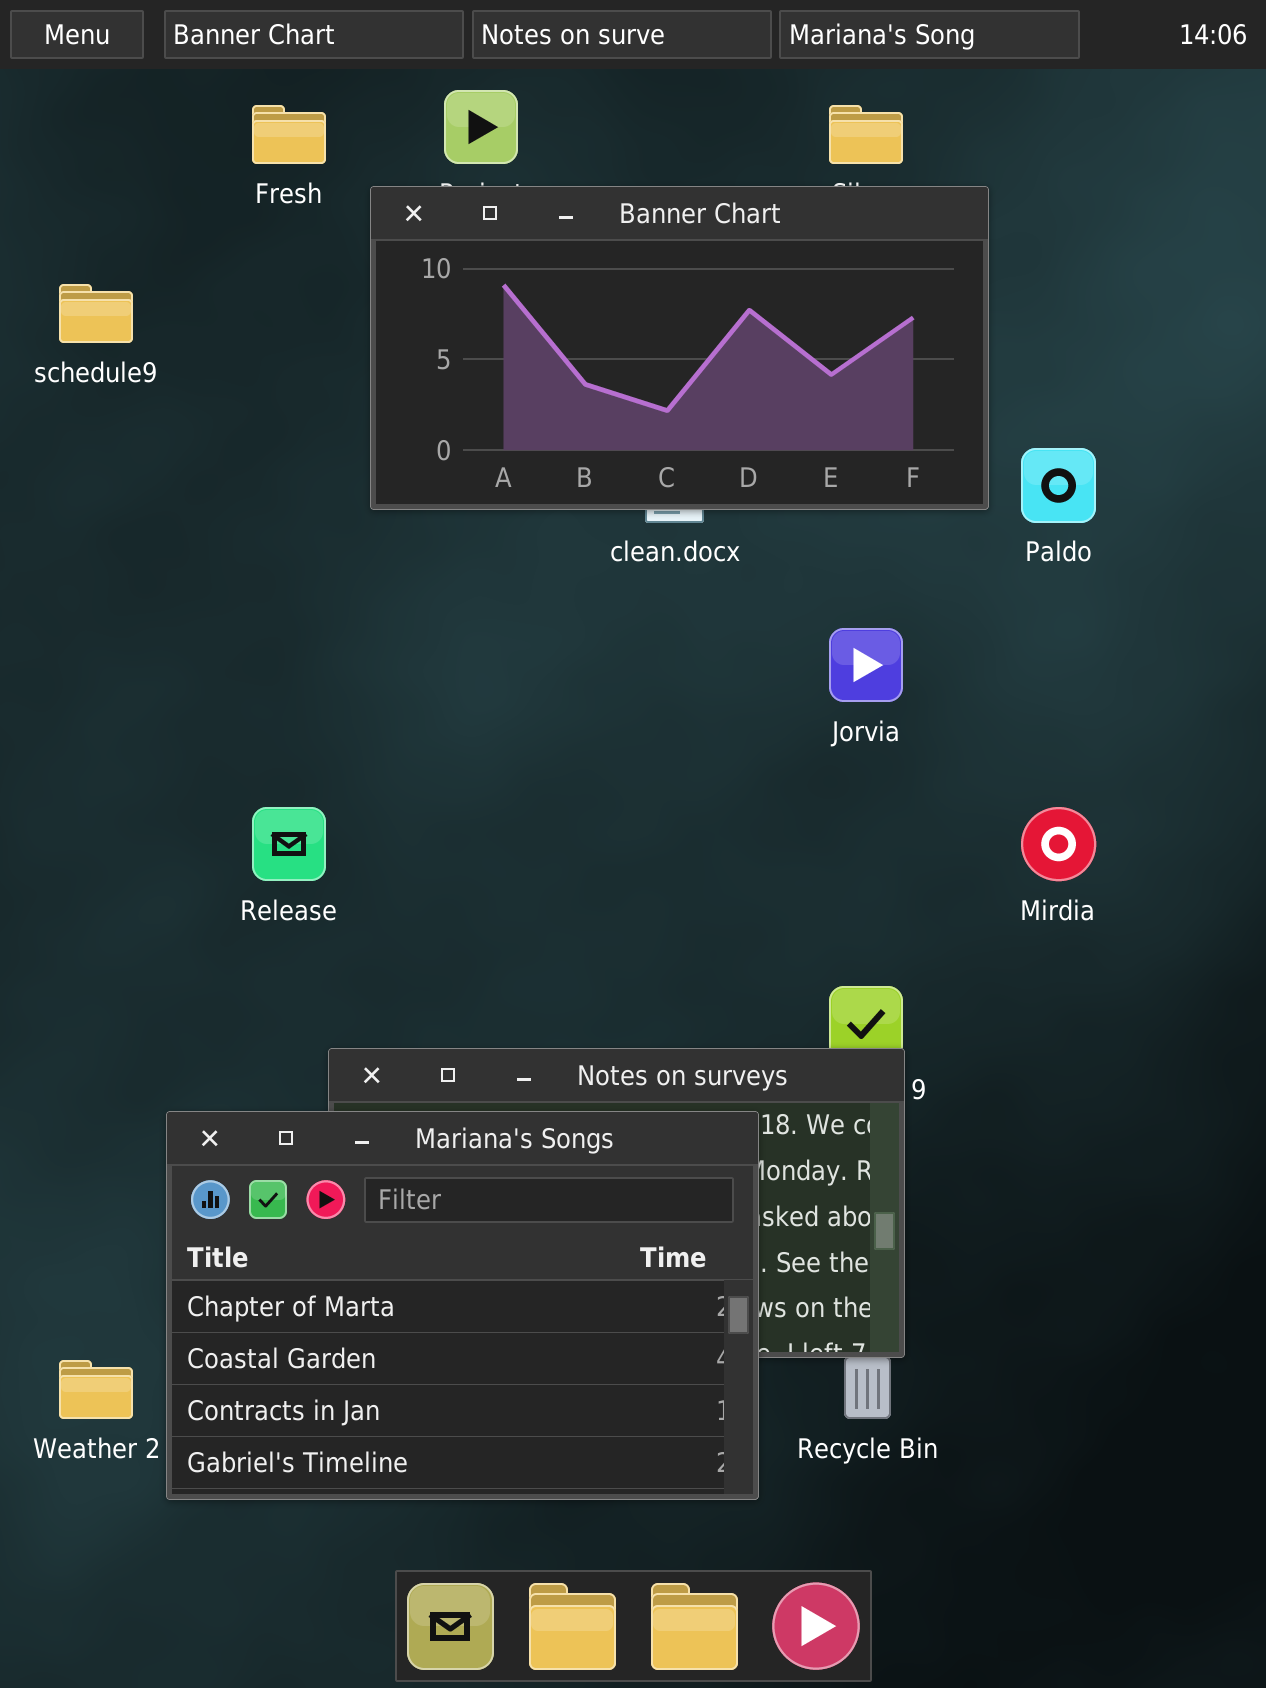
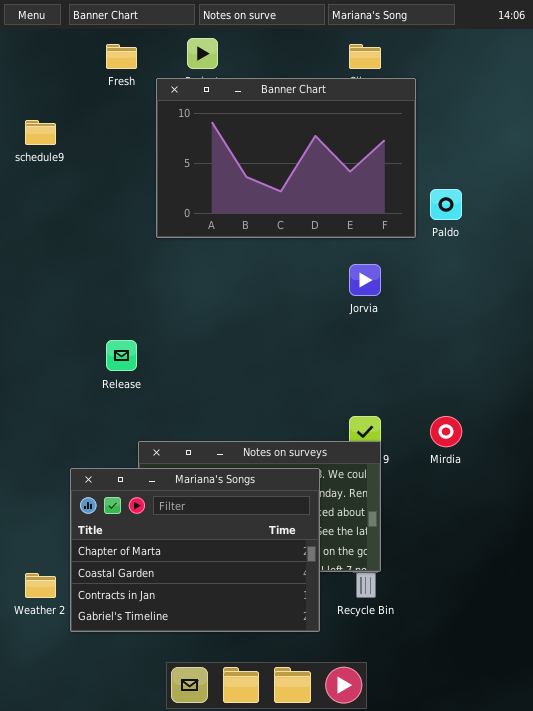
Banner Chart: [370,186,989,510] -> [156,78,416,238], resized
Mirdia: [1021,807,1096,881] -> [430,416,462,447], moved

